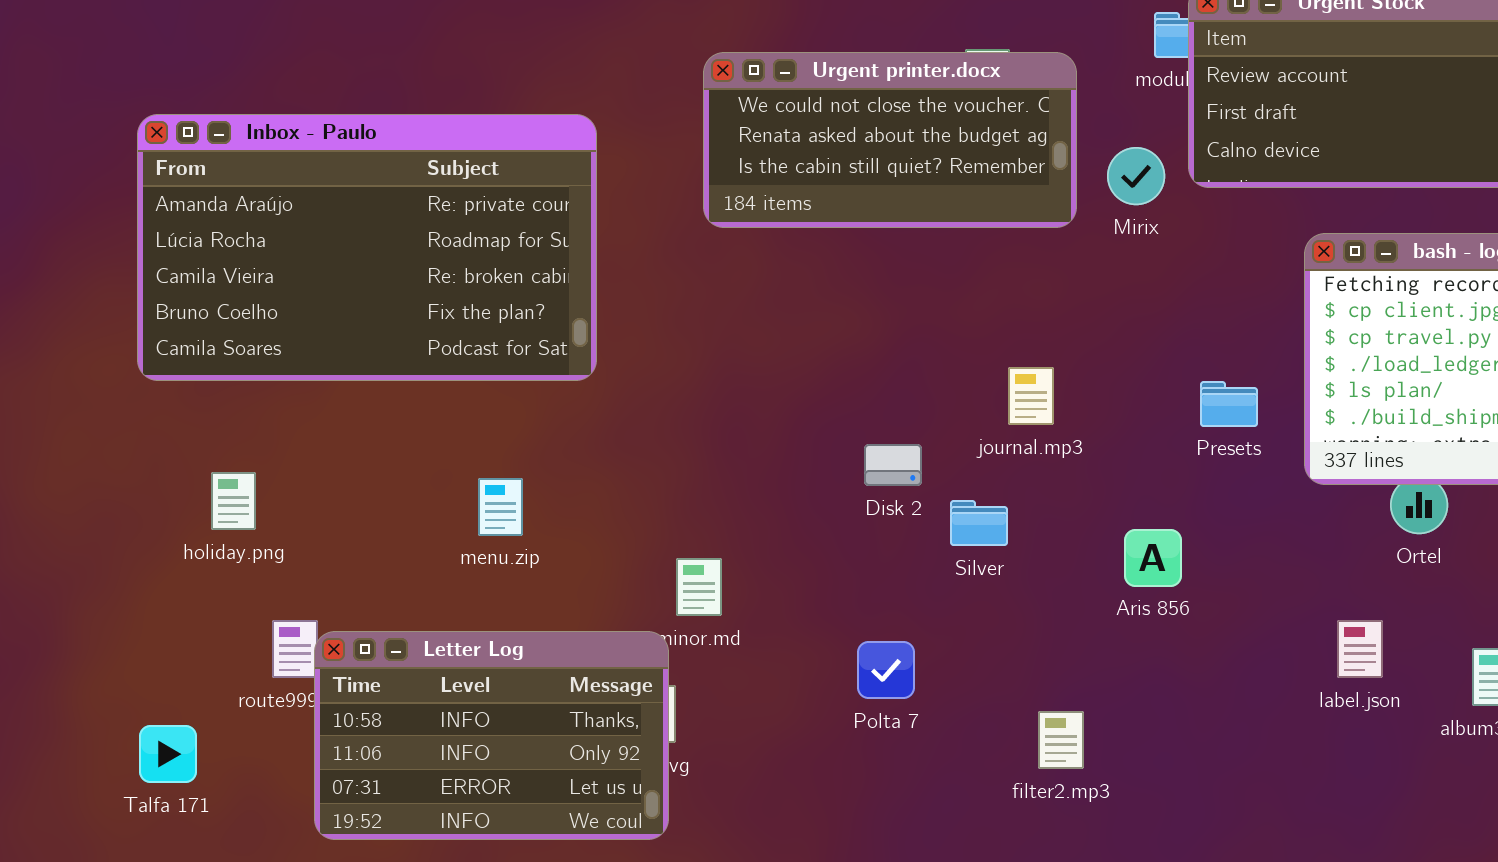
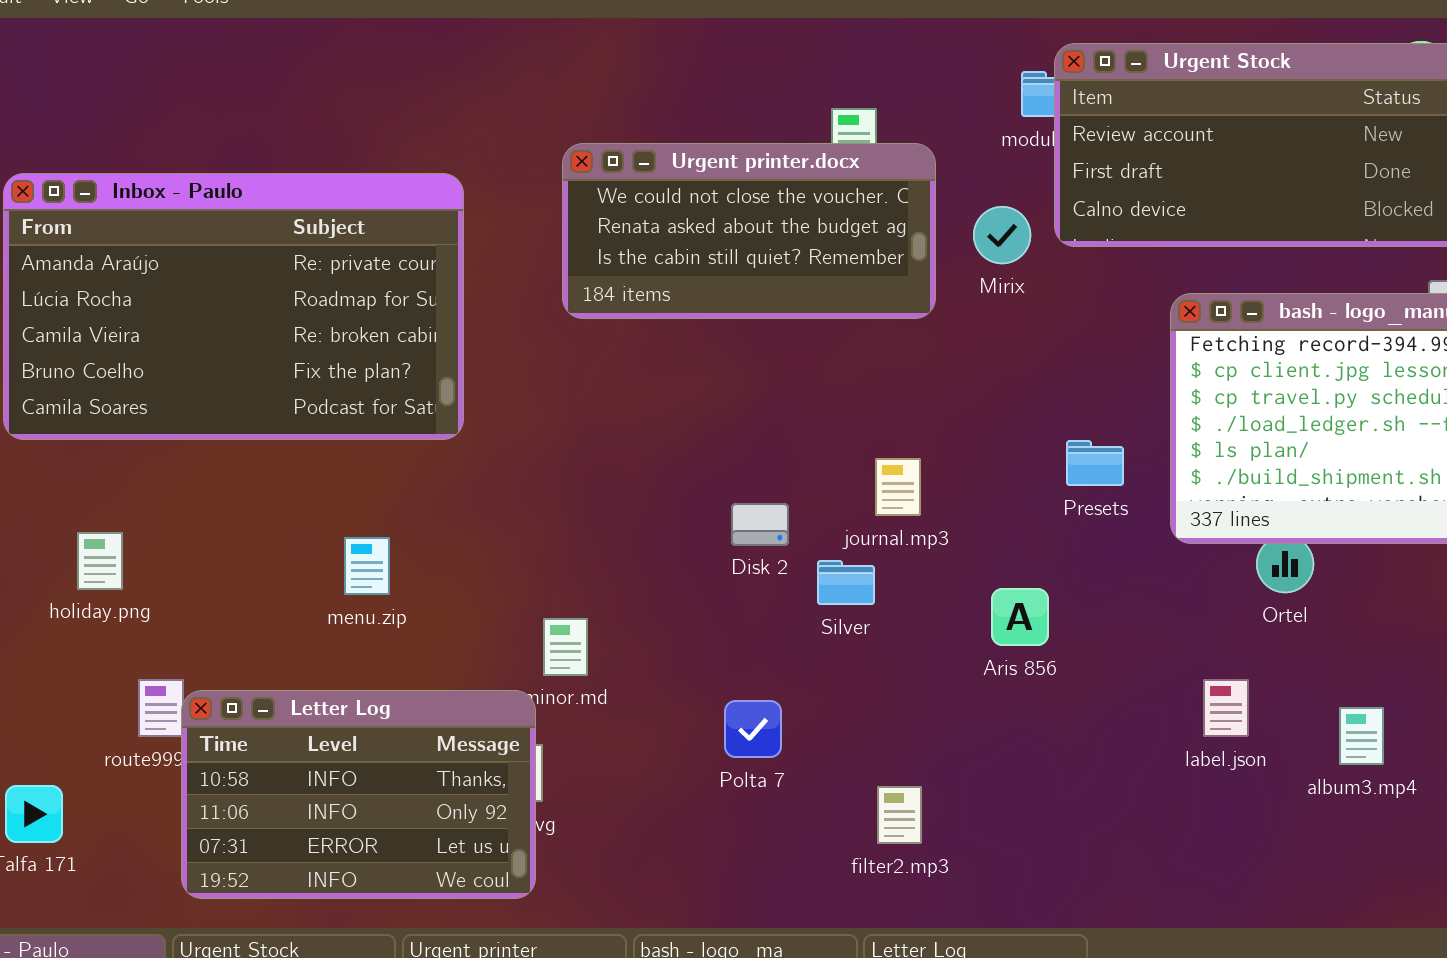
Urgent printer.docx: [703,52,1077,228] -> [562,143,936,319], moved
journal.mp3: [1008,367,1054,425] -> [875,458,921,516], moved
filter2.mp3: [1038,711,1084,769] -> [877,786,922,844], moved

